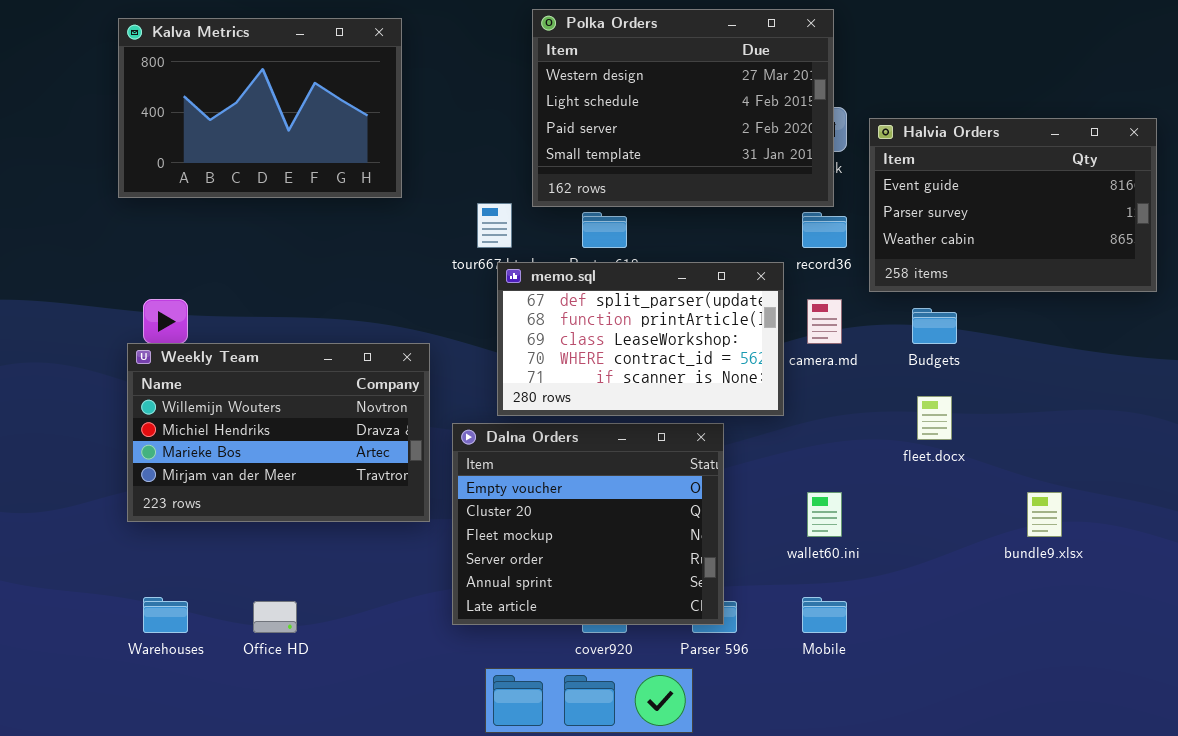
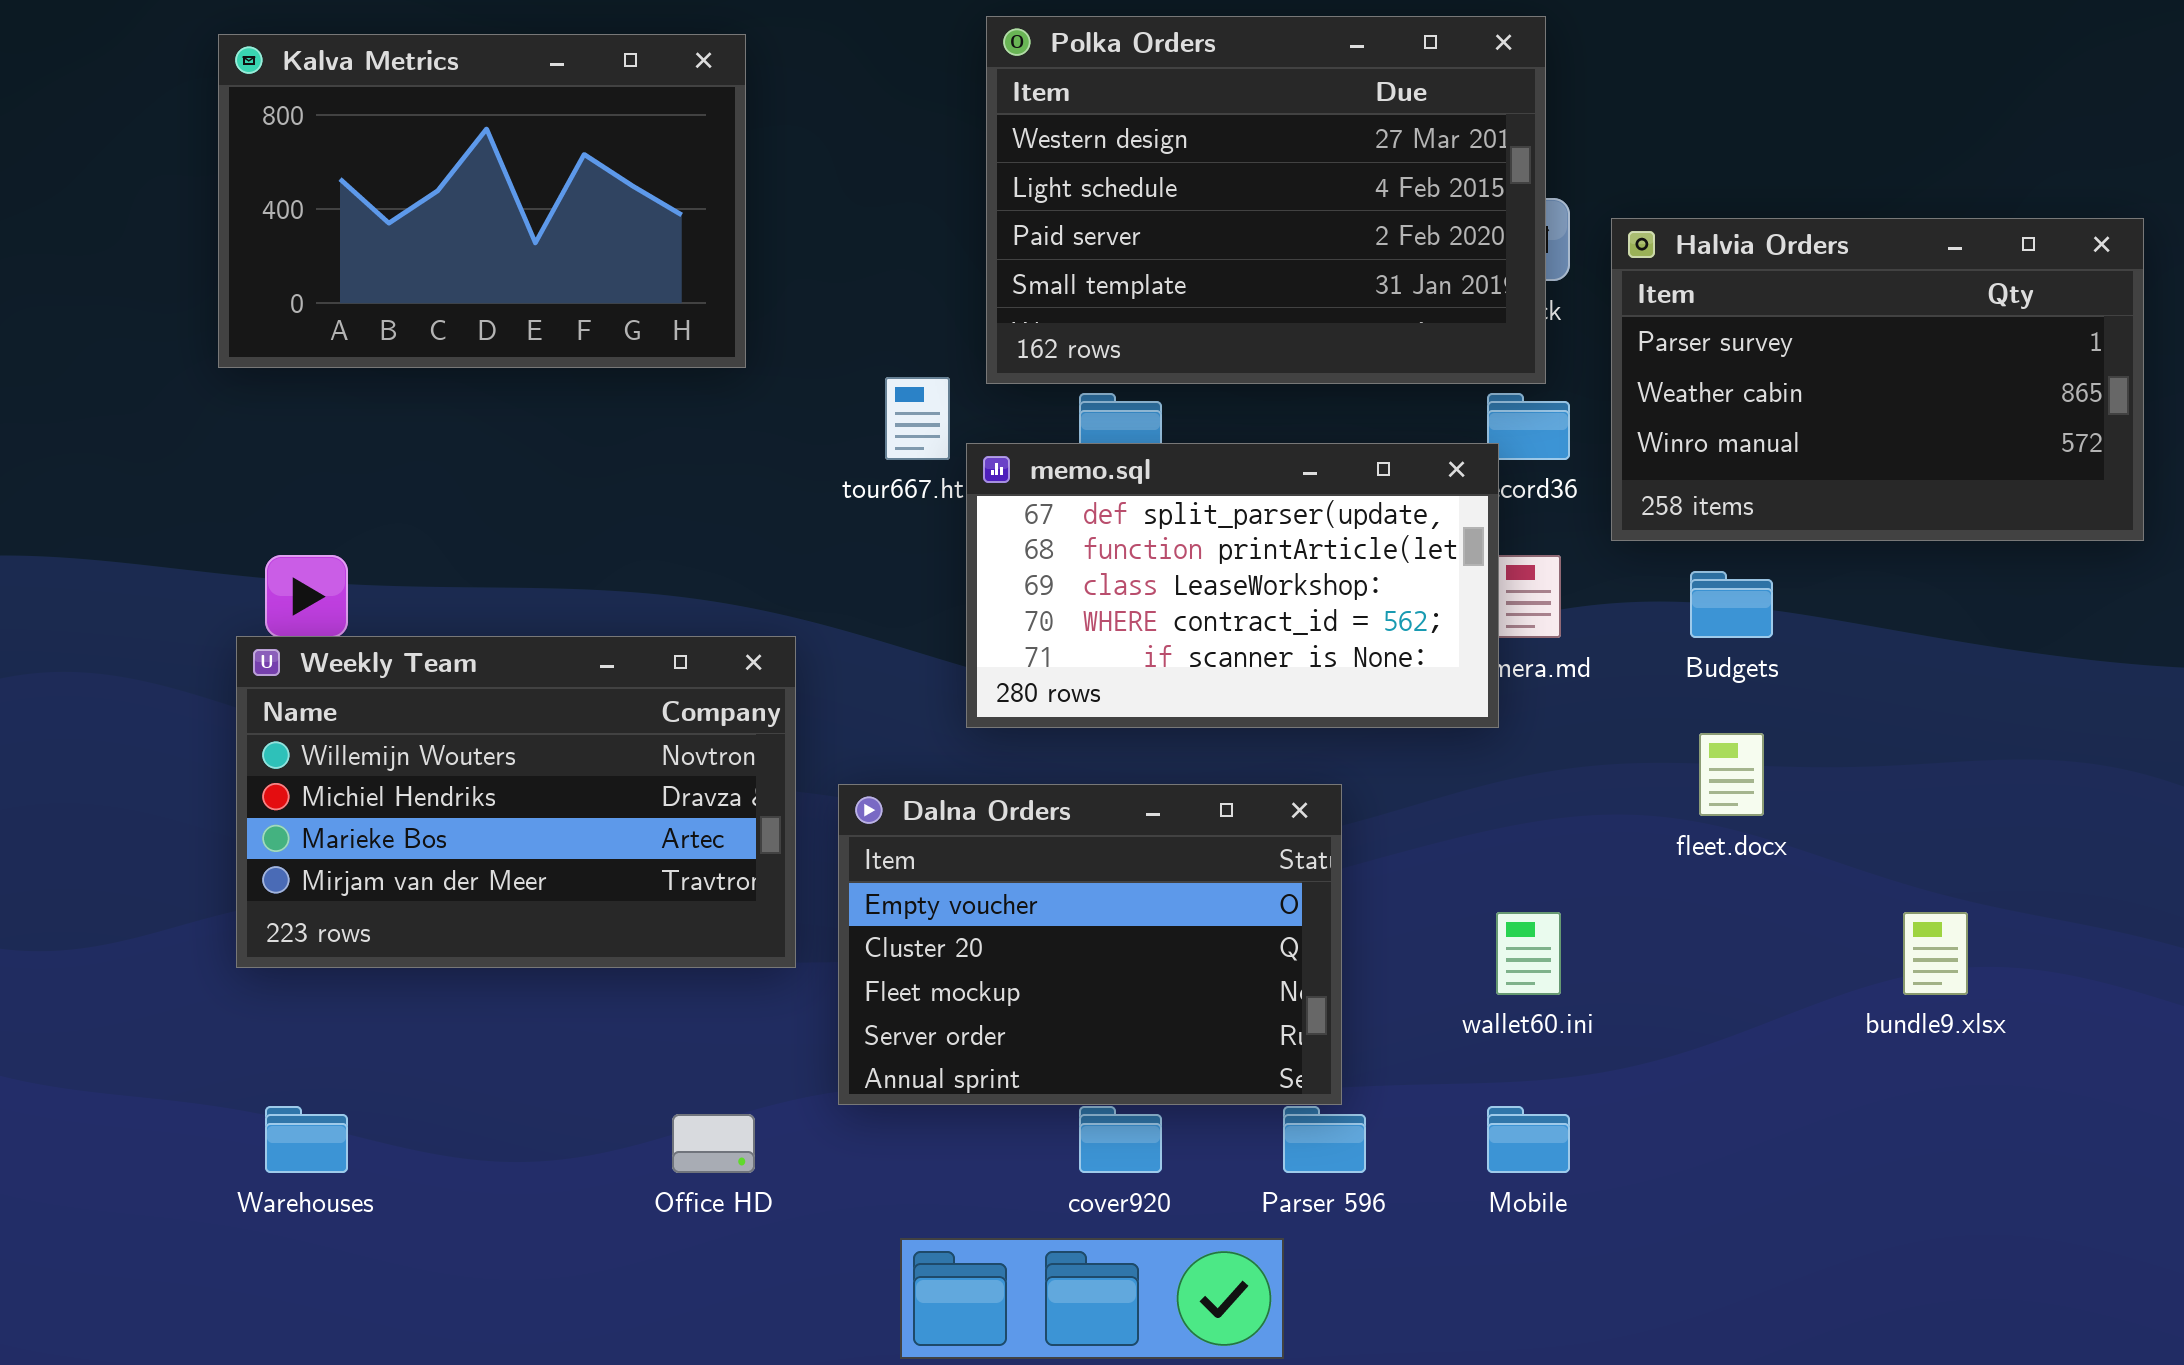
Halvia Orders: [869,118,1157,292] -> [1611,218,2144,541], scrolled down 1 row
memo.sql: [497,262,784,416] -> [966,443,1499,728], moved
Dalna Orders: [452,423,724,625] -> [838,784,1342,1105], resized
Office HD: [253,601,297,633] -> [672,1114,755,1173], moved

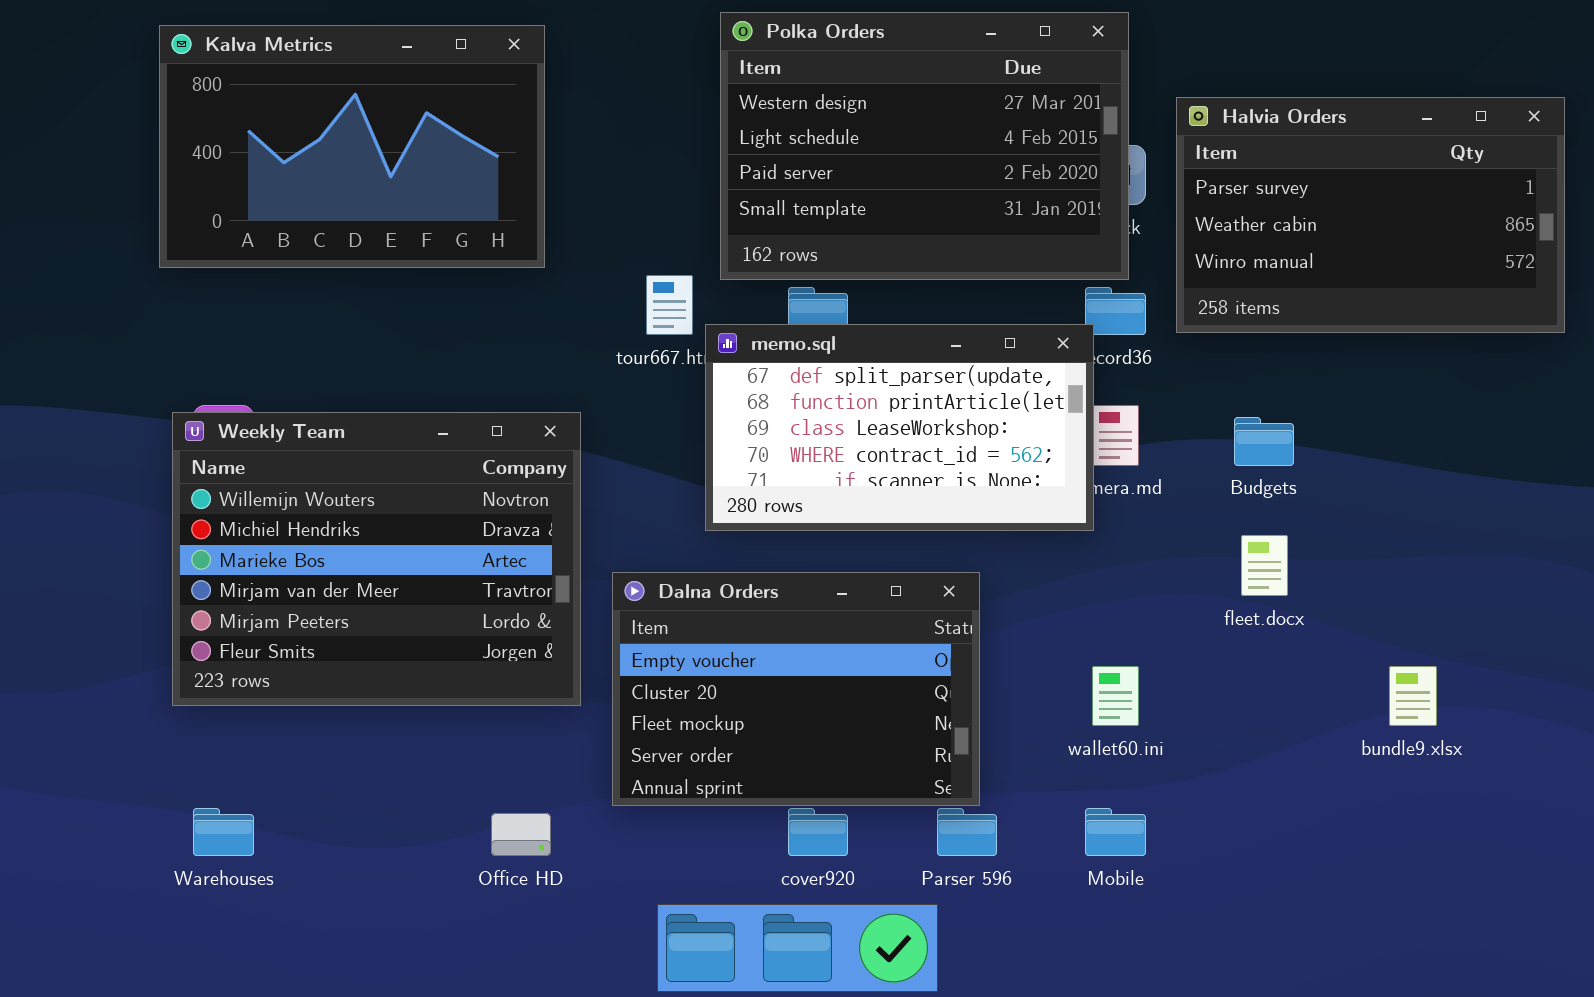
Halvia Orders: [1611,218,2144,541] -> [1176,97,1565,333], moved
Weekly Team: [236,636,796,968] -> [172,412,581,706], resized

